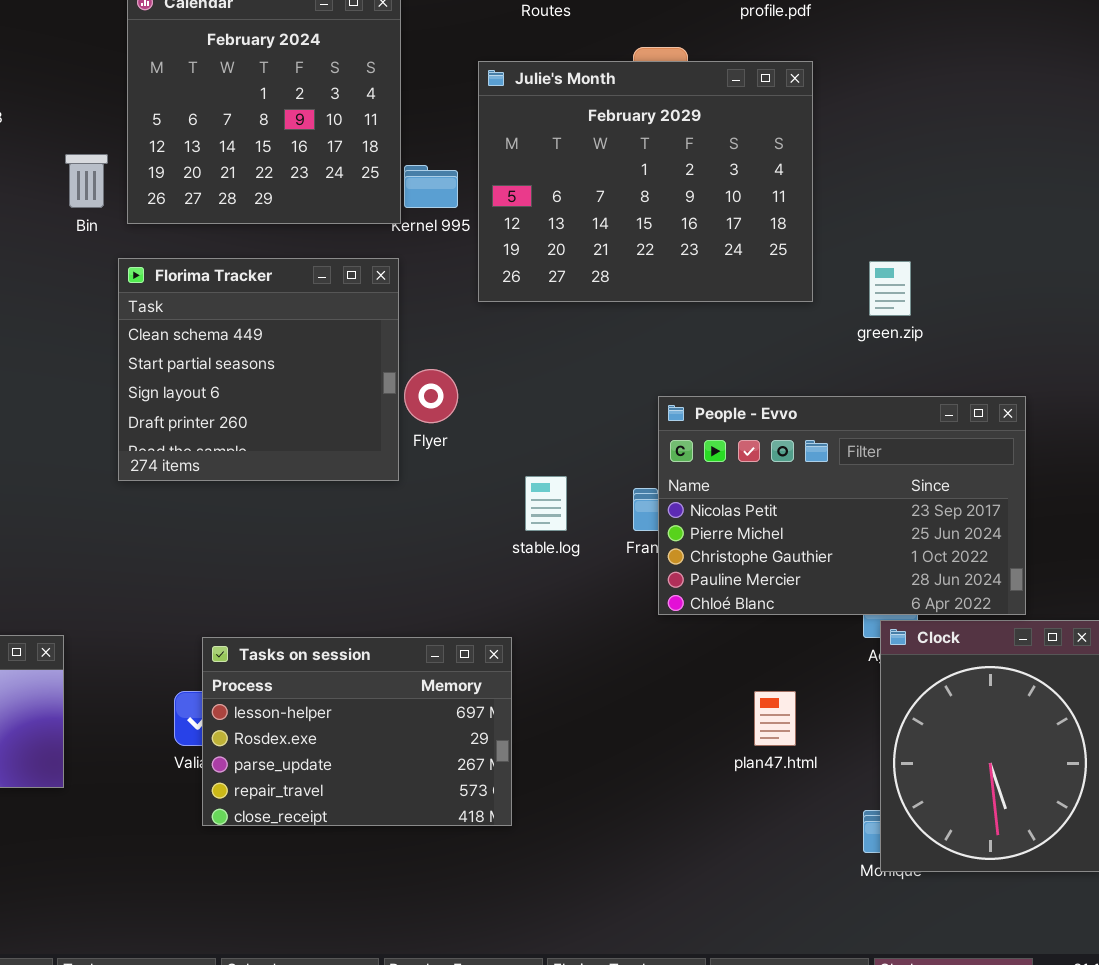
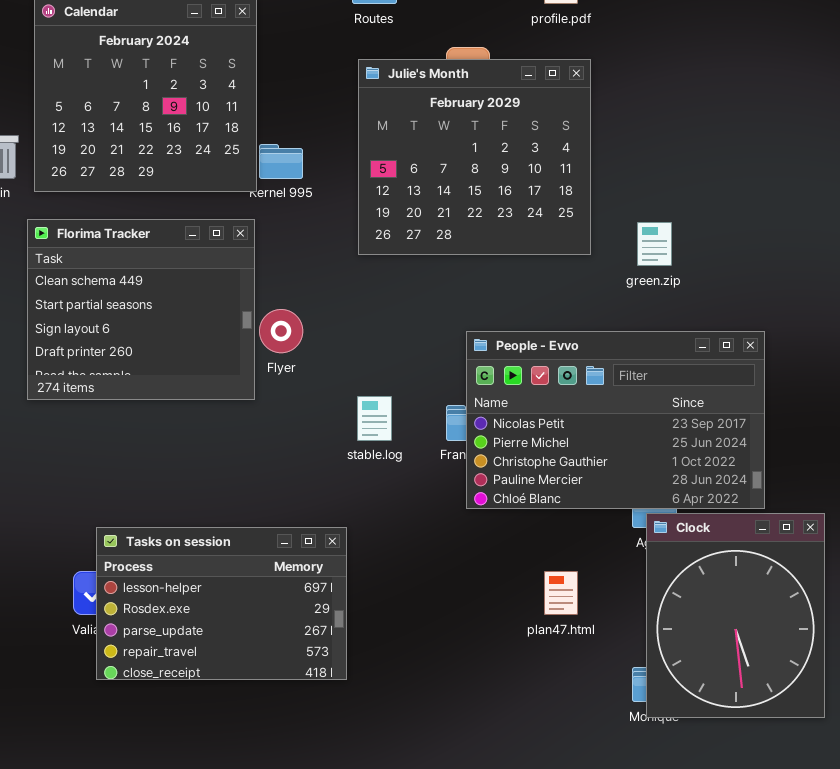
Julie's Month: [478,61,813,302] -> [358,59,591,255], resized

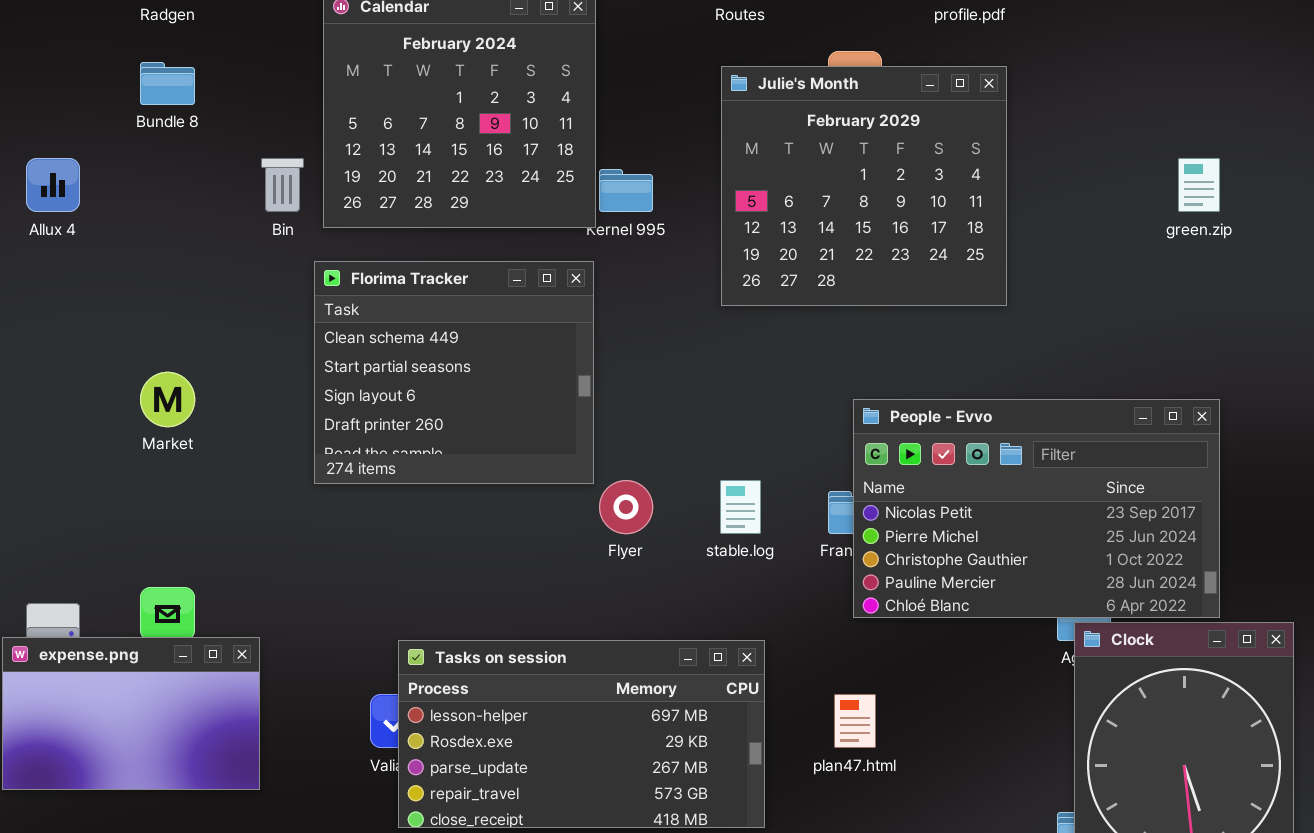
green.zip: [637,222,672,266] -> [1178,158,1220,212], moved
Flyer: [259,309,303,353] -> [599,480,653,534], moved
Tasks on session: [96,527,347,680] -> [398,640,765,828], resized
plan47.html: [544,571,578,615] -> [834,694,876,748], moved

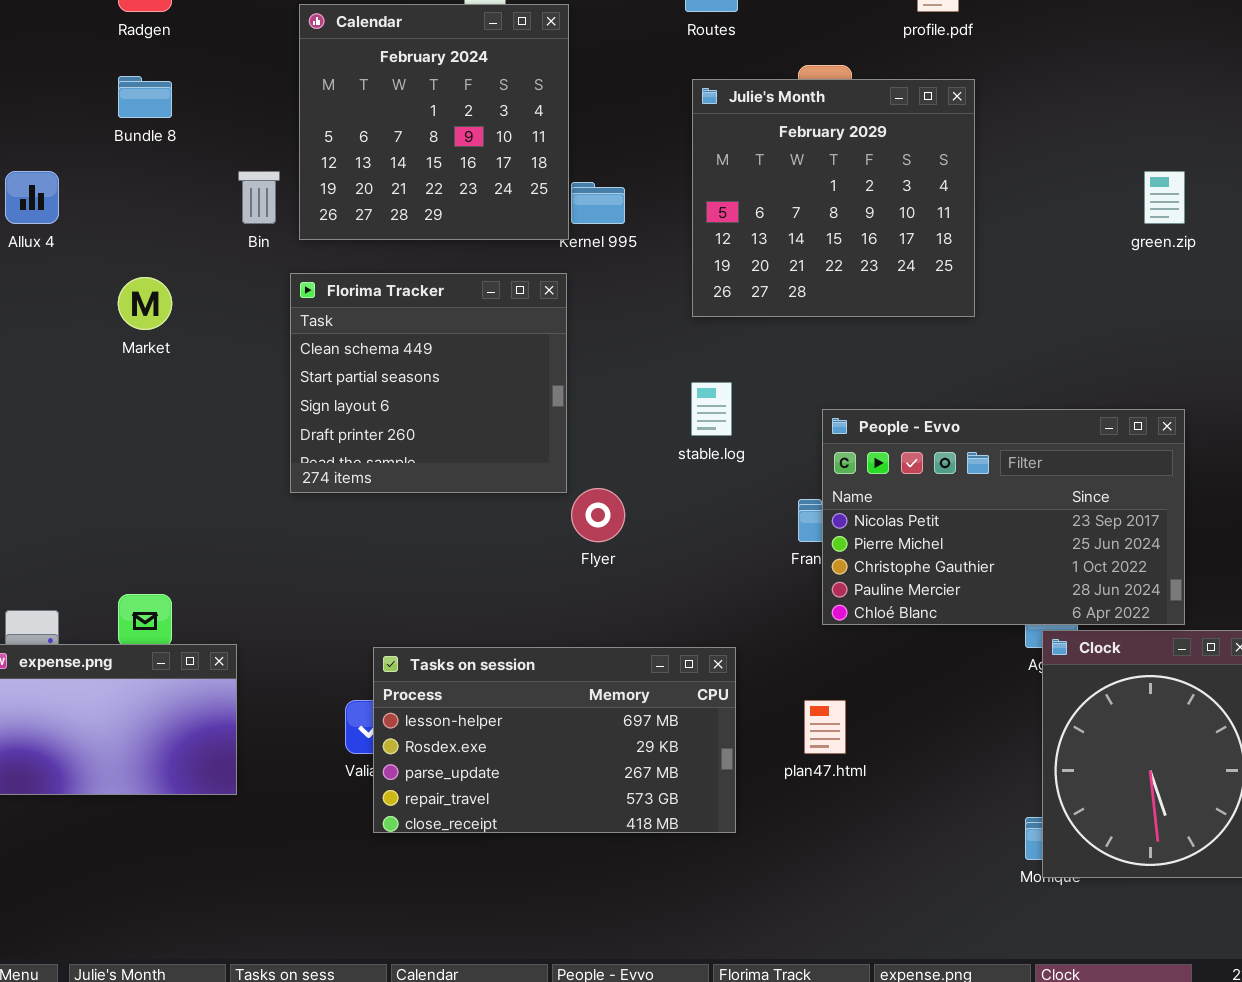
Market: [140,372,195,427] -> [118,277,172,330], moved
stable.log: [720,480,761,534] -> [691,382,732,436], moved

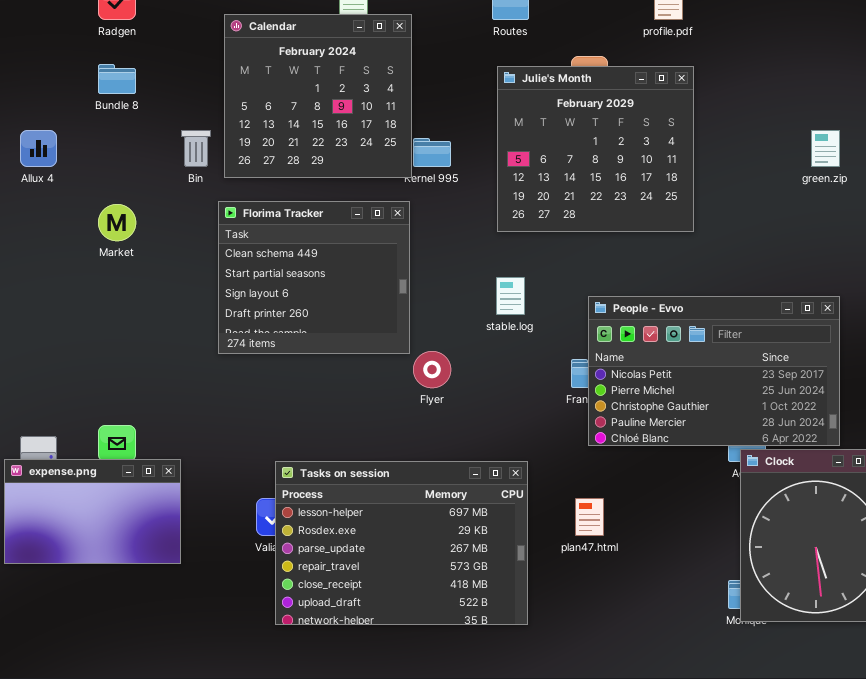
Tasks on session: [373,647,736,833] -> [275,461,528,625], resized

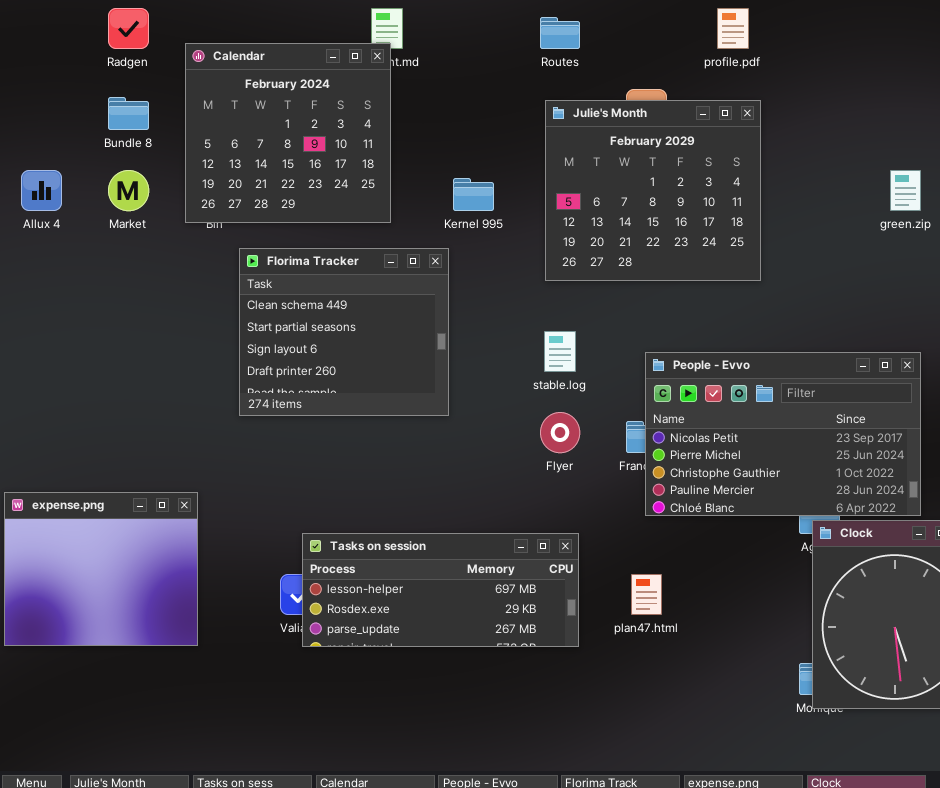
Calendar: [224,14,412,178] -> [185,43,391,223], moved
Market: [98,204,136,241] -> [108,170,149,211], moved
Flyer: [413,351,451,388] -> [540,412,580,453], moved
expense.png: [4,459,181,564] -> [4,492,198,646], resized
Tasks on session: [275,461,528,625] -> [302,533,579,647], resized

